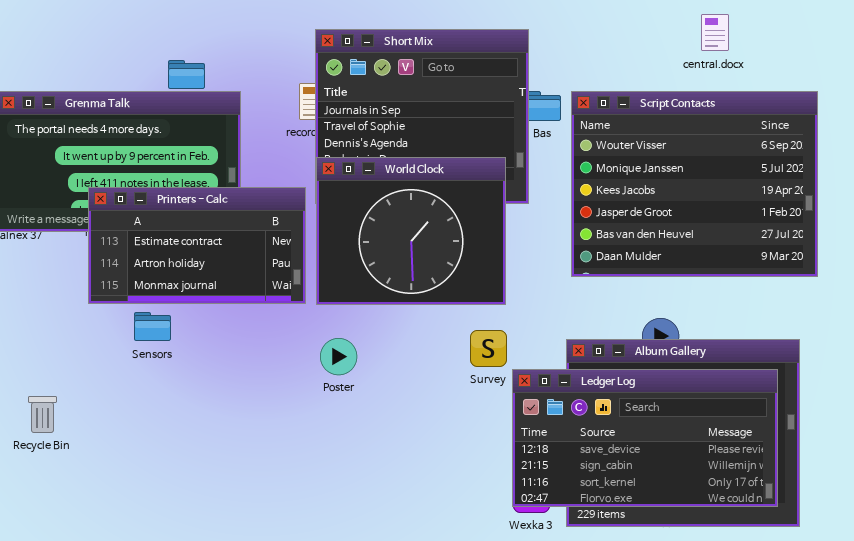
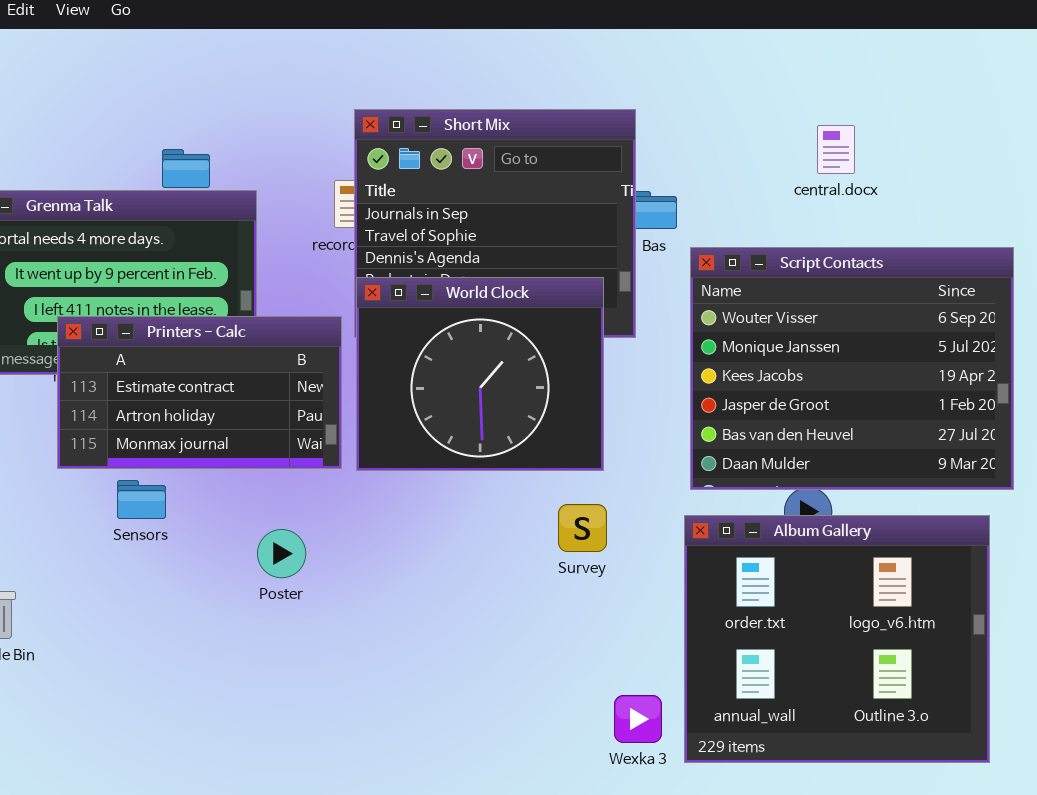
central.docx: [701,14,729,51] -> [817,125,855,174], moved
Script Contacts: [571,91,818,277] -> [690,247,1014,490], moved
Poster: [320,338,357,375] -> [257,529,306,578], moved
Ledger Log: [512,369,778,507] -> none, closed

